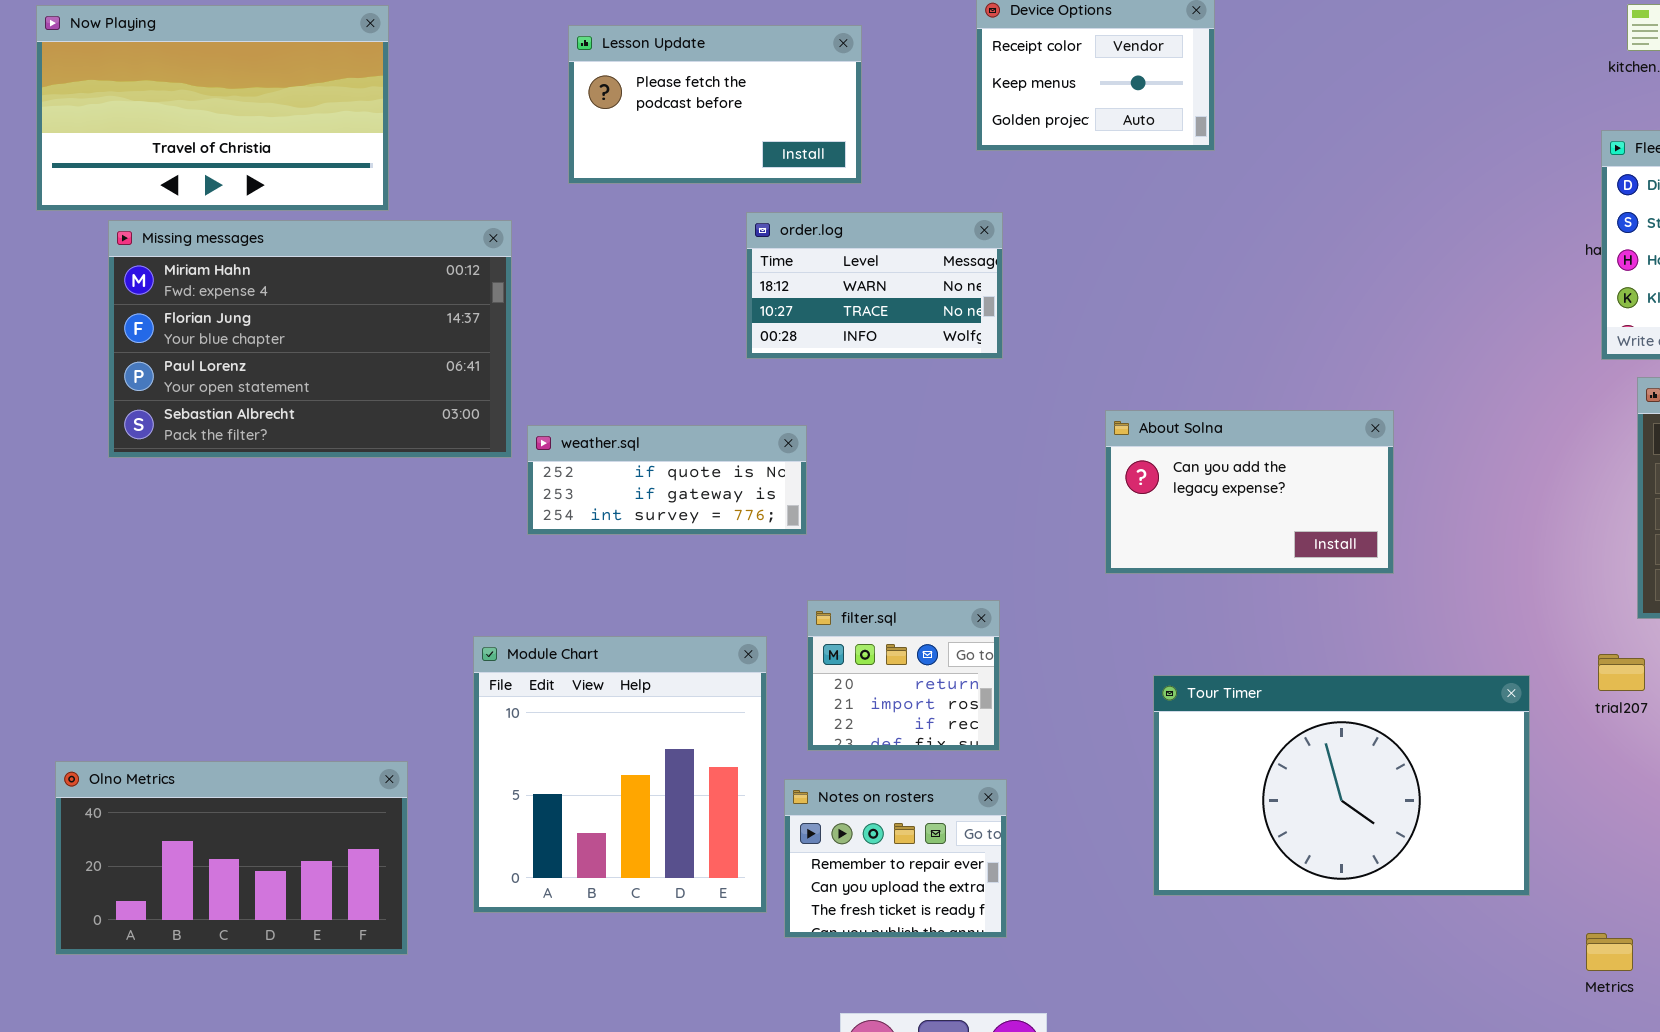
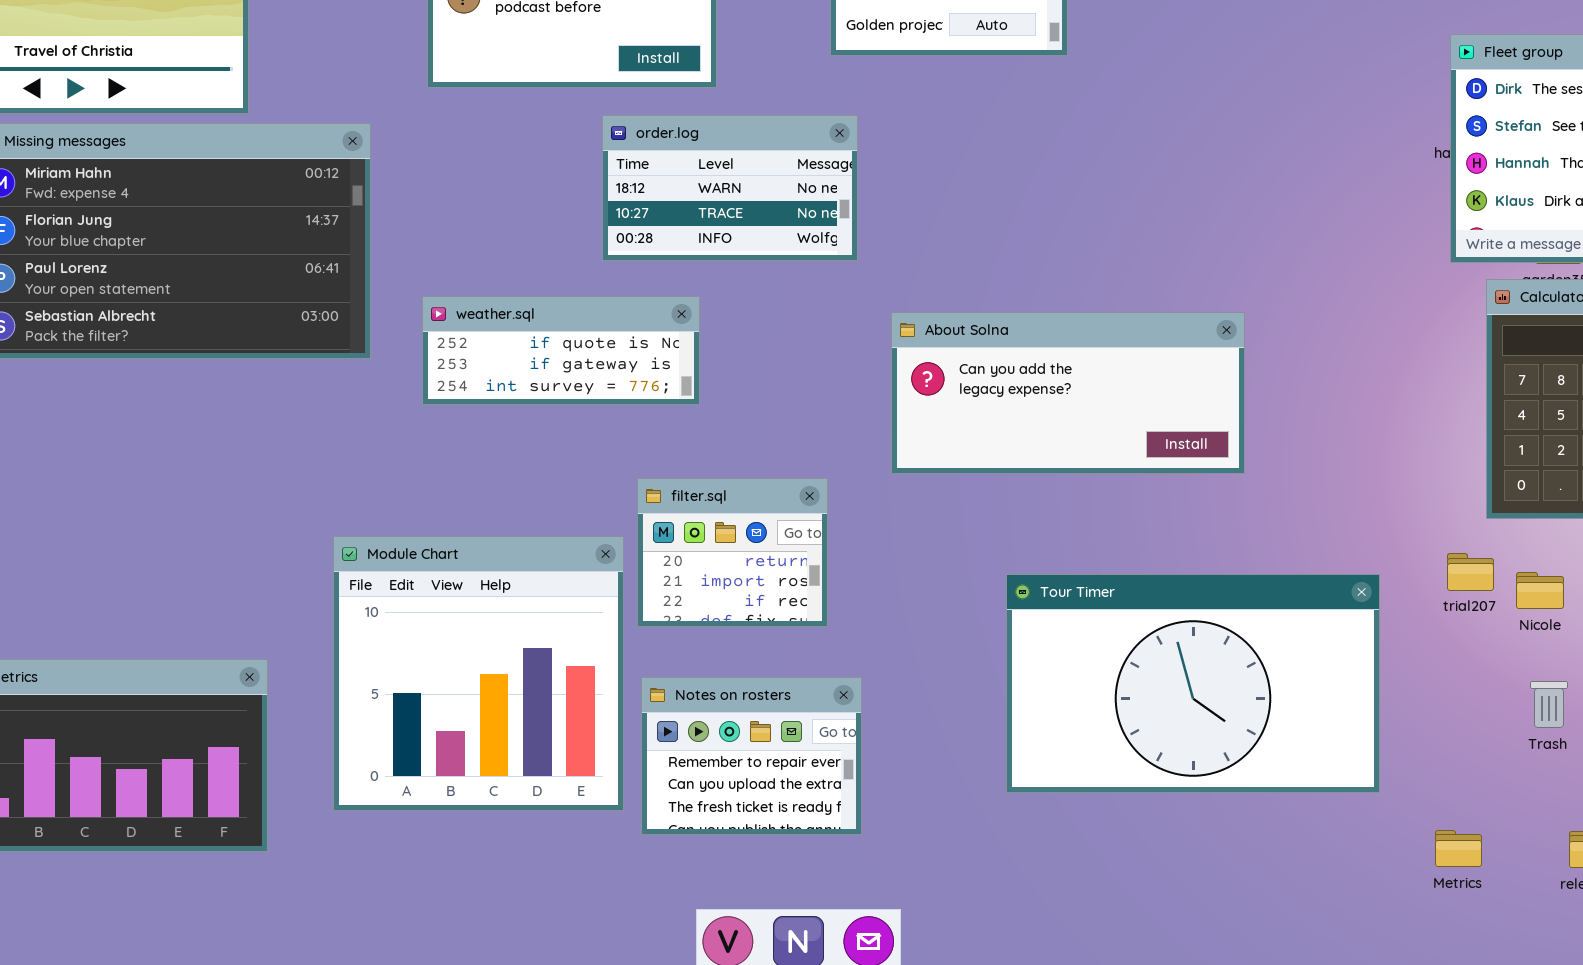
About Solna: [1105,410,1394,574] -> [891,312,1245,474], resized
weather.sql: [527,425,807,535] -> [422,296,700,405], moved
filter.sql: [807,600,1000,751] -> [637,478,828,627], moved

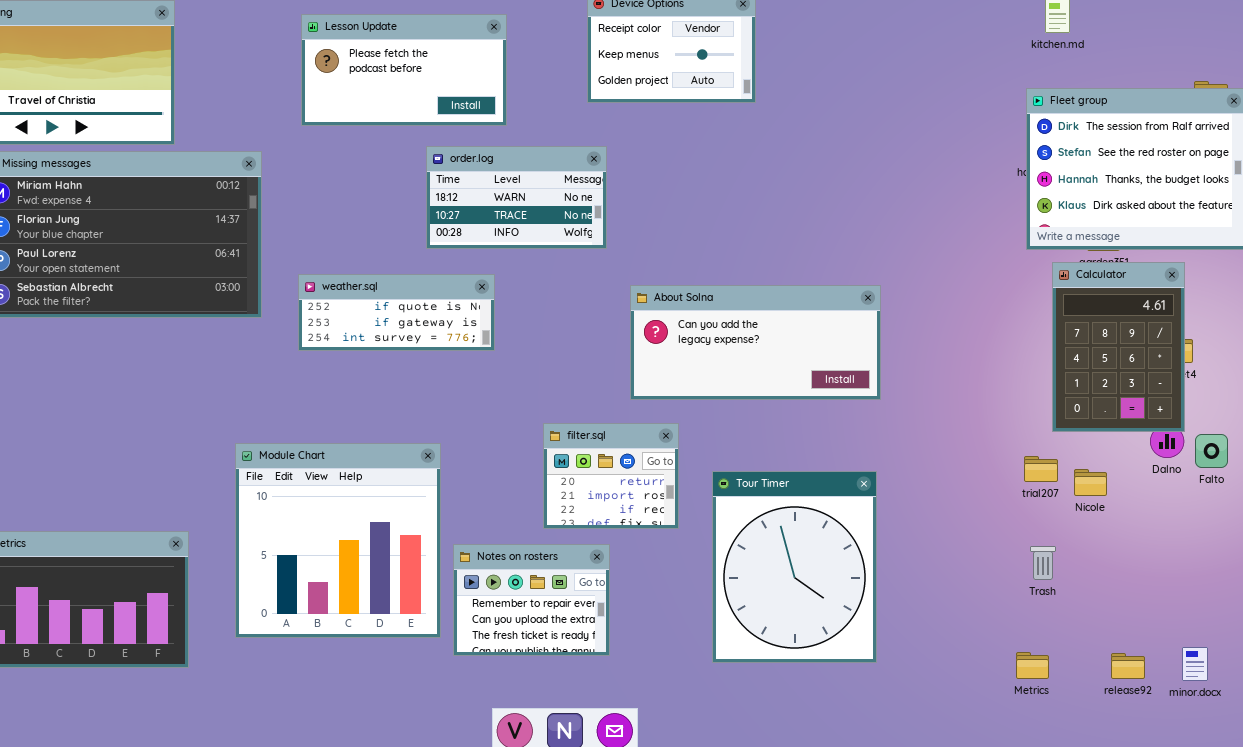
filter.sql: [637,478,828,627] -> [543,423,679,529], moved
Tour Timer: [1006,574,1380,793] -> [712,471,877,663], resized
Trash: [1530,681,1568,728] -> [1030,546,1056,580], moved

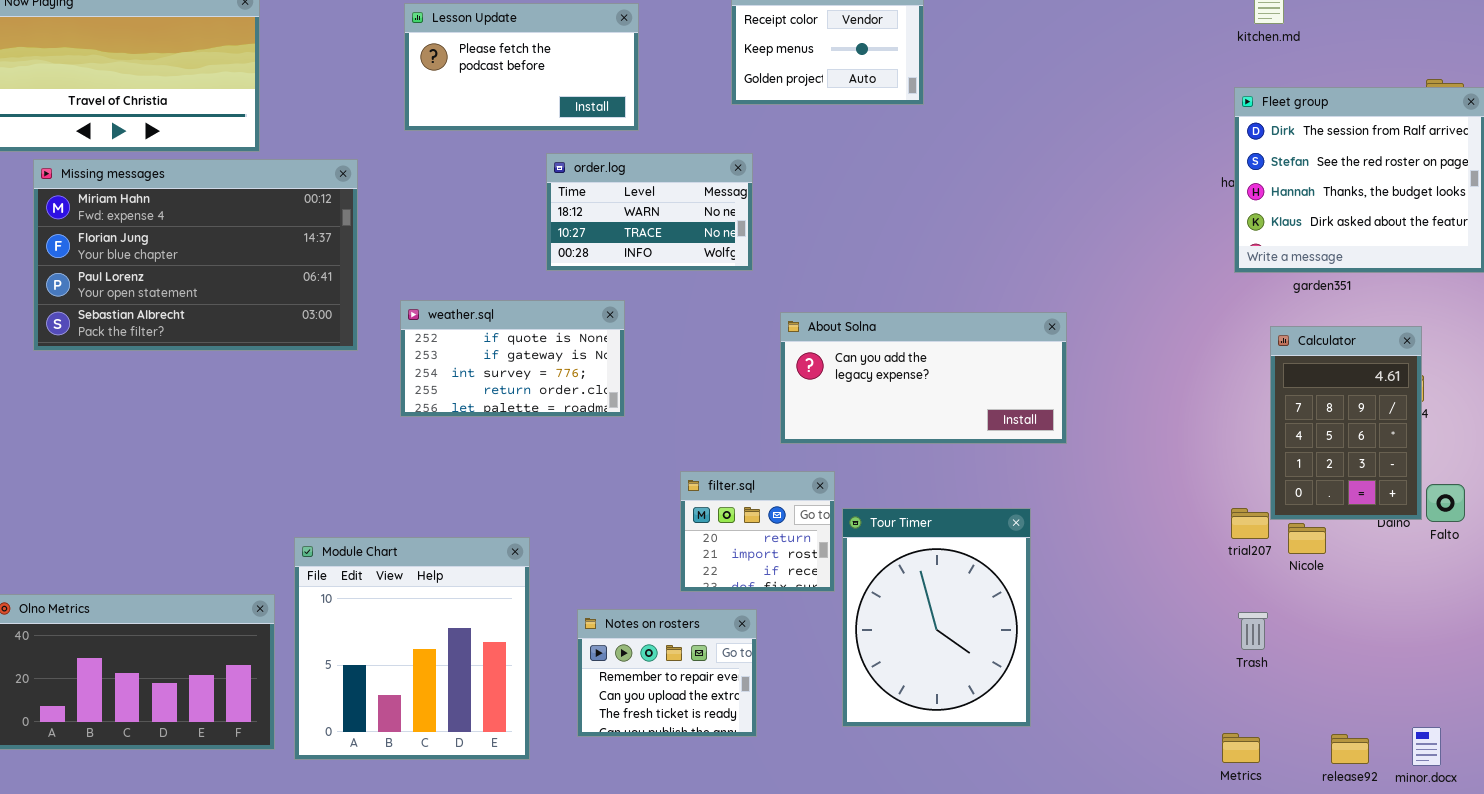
Calculator: [1052,262,1185,432] -> [1270,326,1422,520], moved
weather.sql: [298,274,495,351] -> [400,300,625,417], resized
Module Chart: [235,443,441,638] -> [294,537,530,760], moved
Tour Timer: [712,471,877,663] -> [842,508,1031,727], moved

